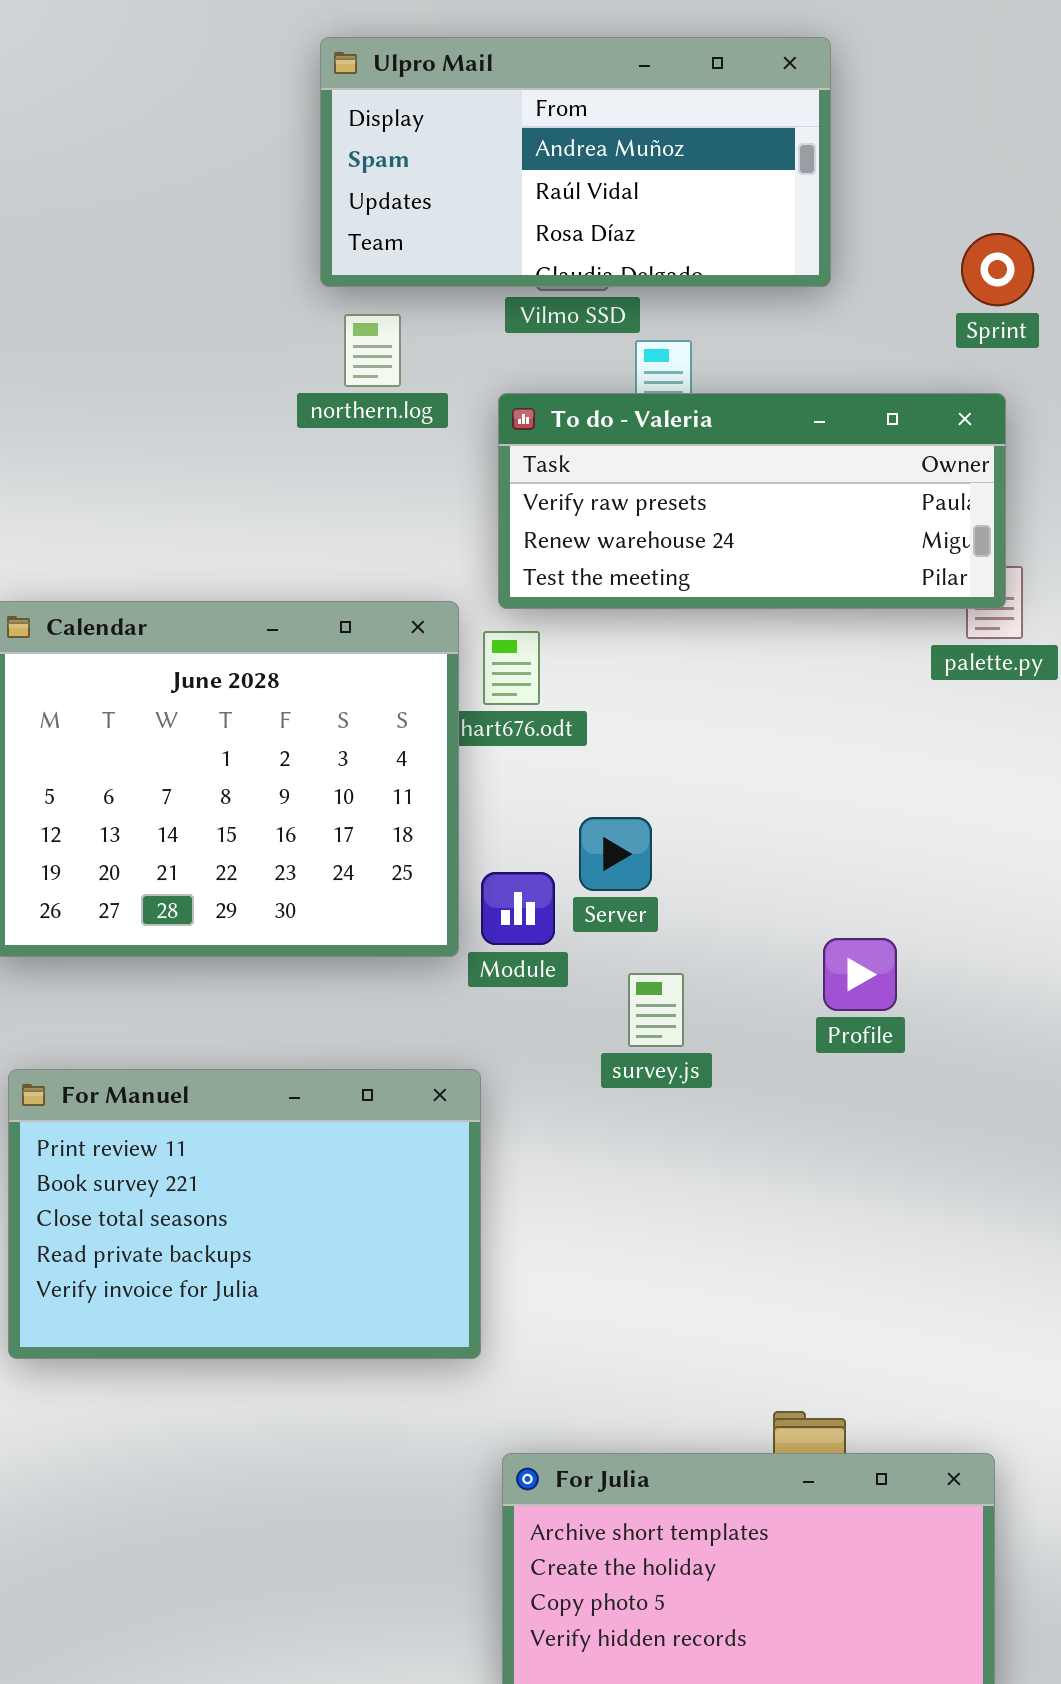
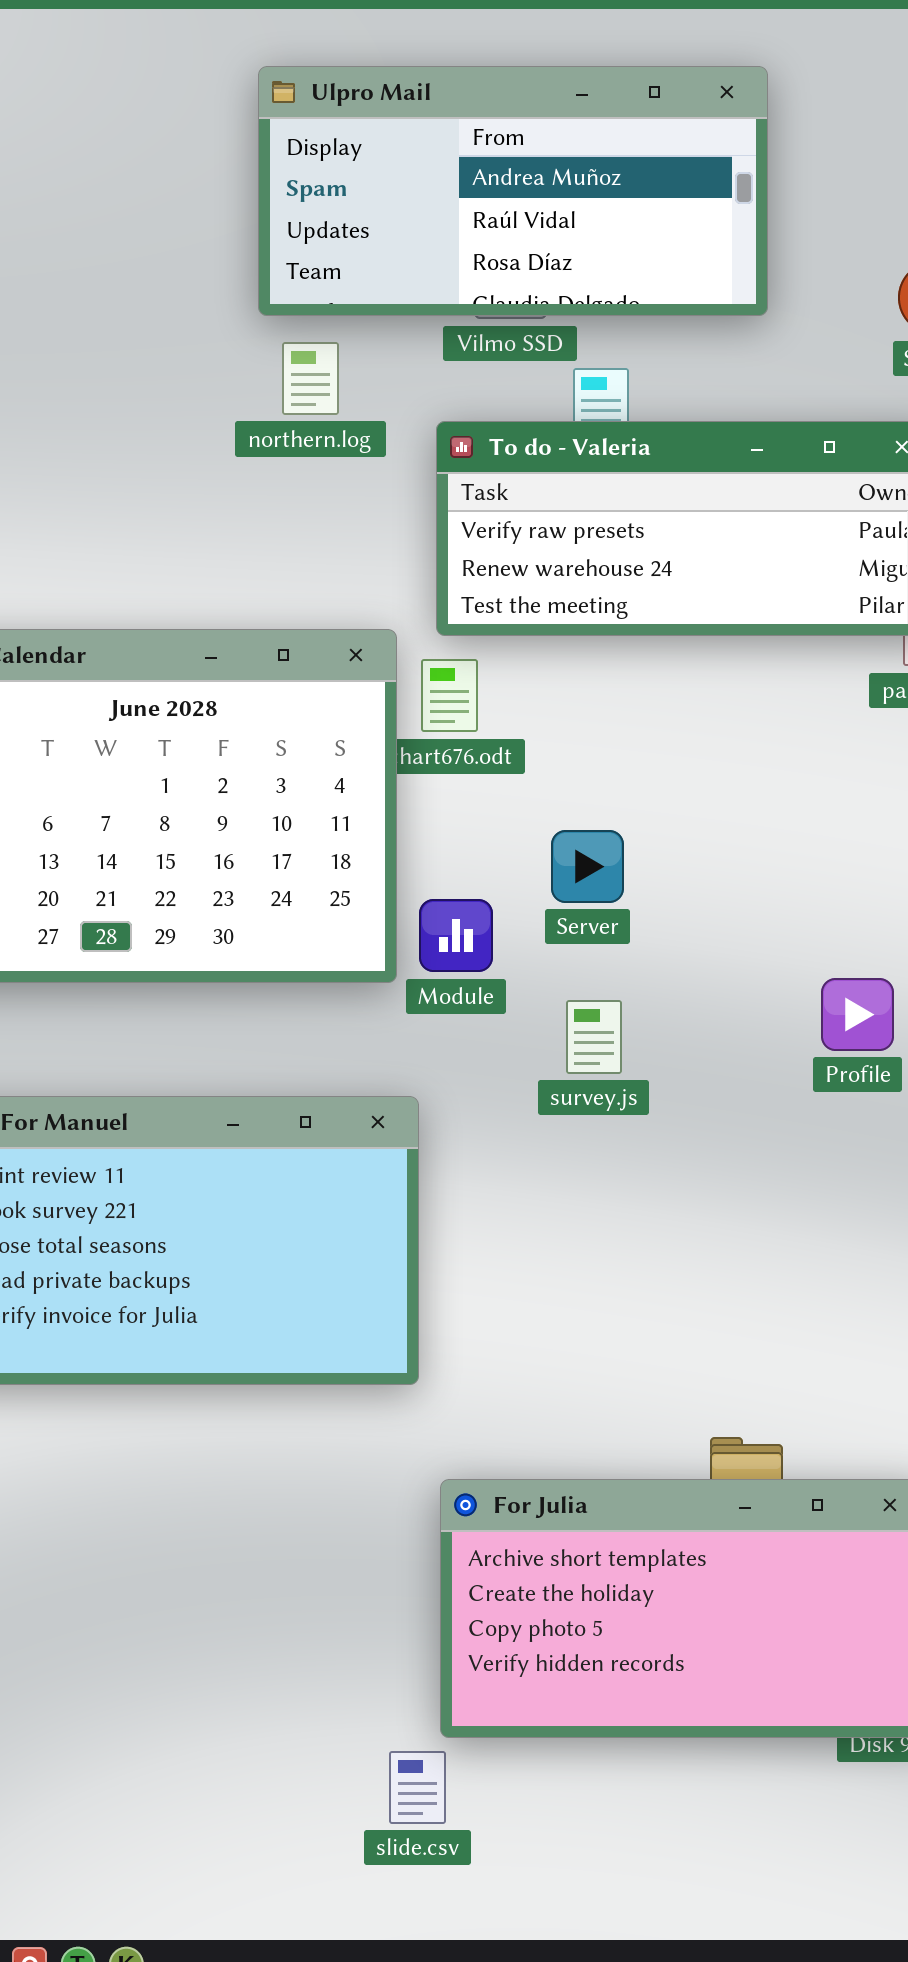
Server: [579,817,652,891] -> [551,830,624,903], moved
Profile: [823,938,897,1011] -> [821,978,894,1051], moved

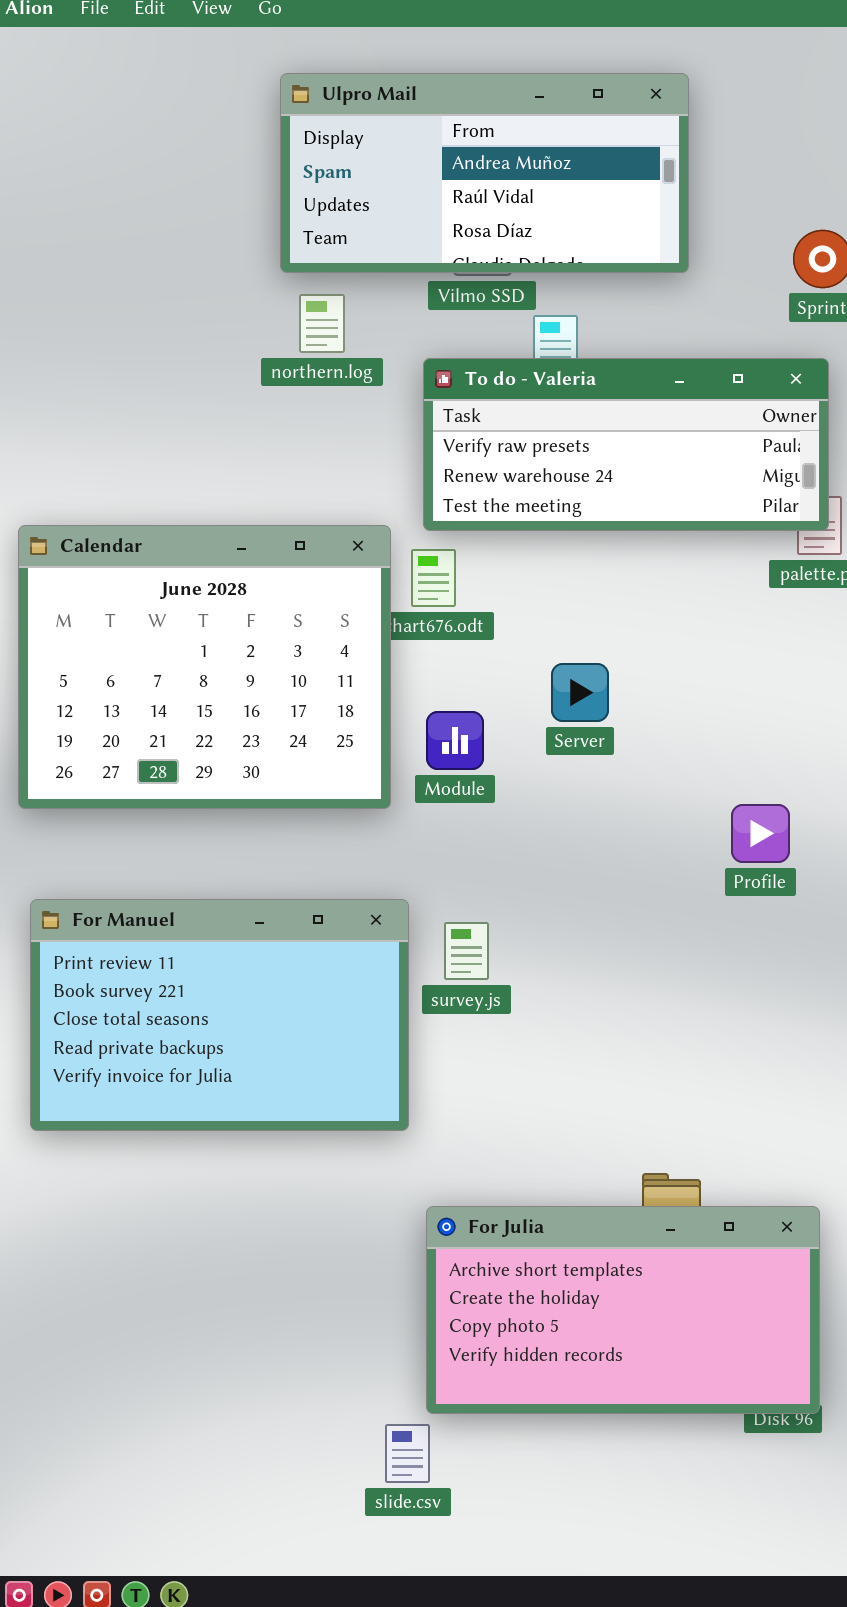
Server: [551,830,624,903] -> [551,663,609,722], moved
Module: [419,899,493,972] -> [426,711,484,770], moved
survey.js: [566,1000,622,1074] -> [444,922,489,980], moved

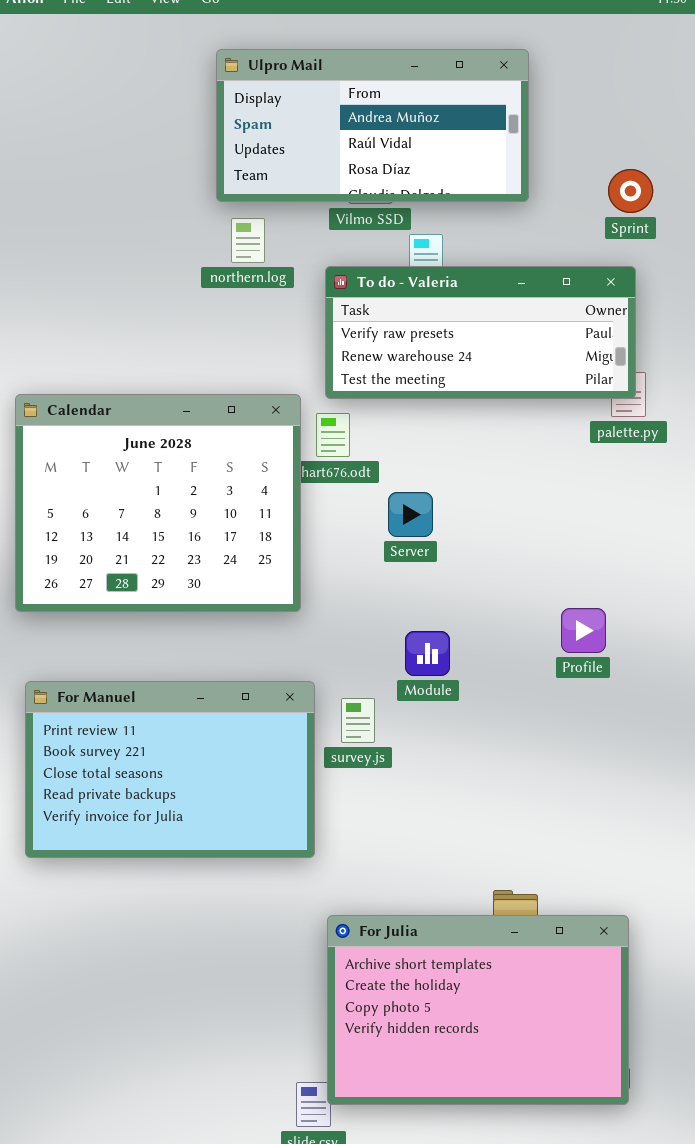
Server: [551,663,609,722] -> [388,492,433,537], moved
Module: [426,711,484,770] -> [405,631,450,676], moved
For Julia: [426,1206,820,1414] -> [327,915,629,1105], resized

